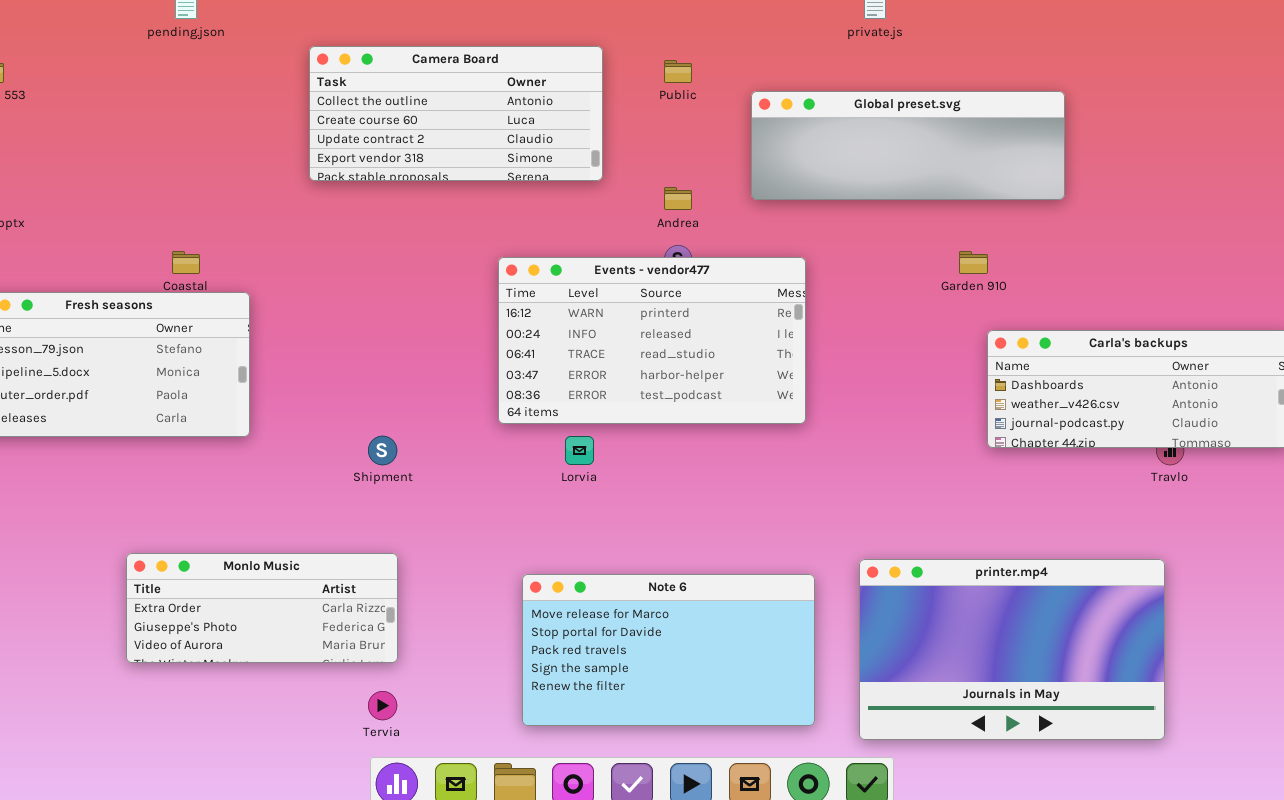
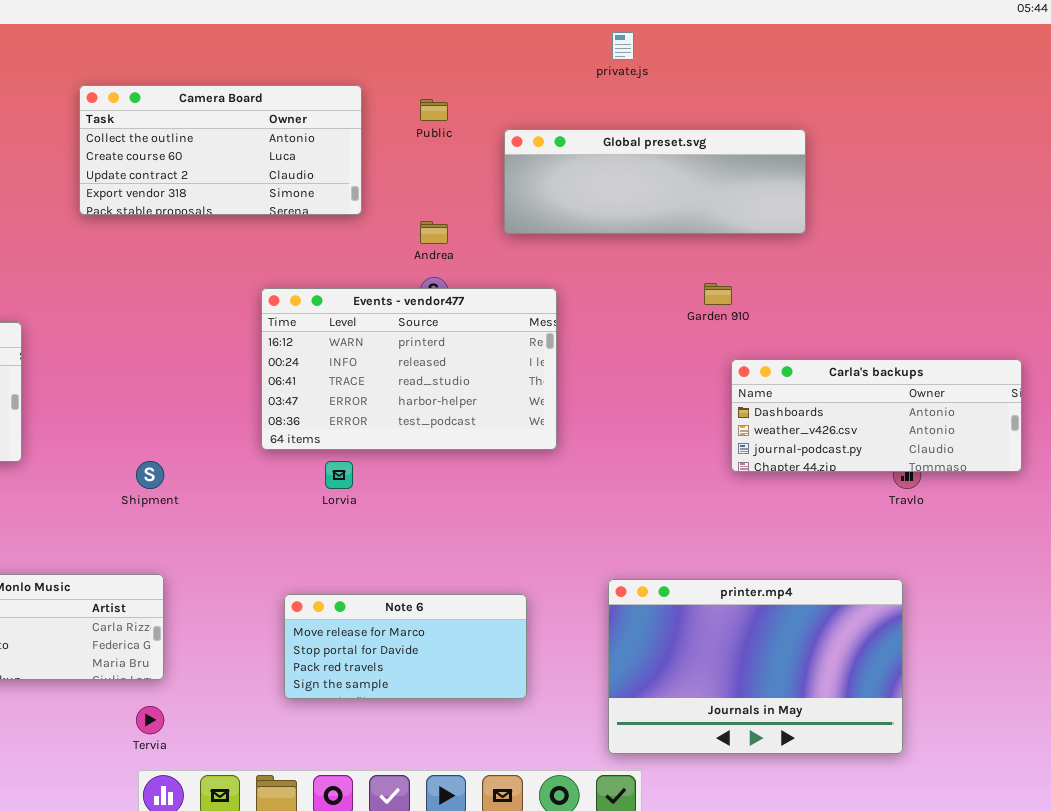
Note 6: [522,574,815,726] -> [284,594,527,699], resized

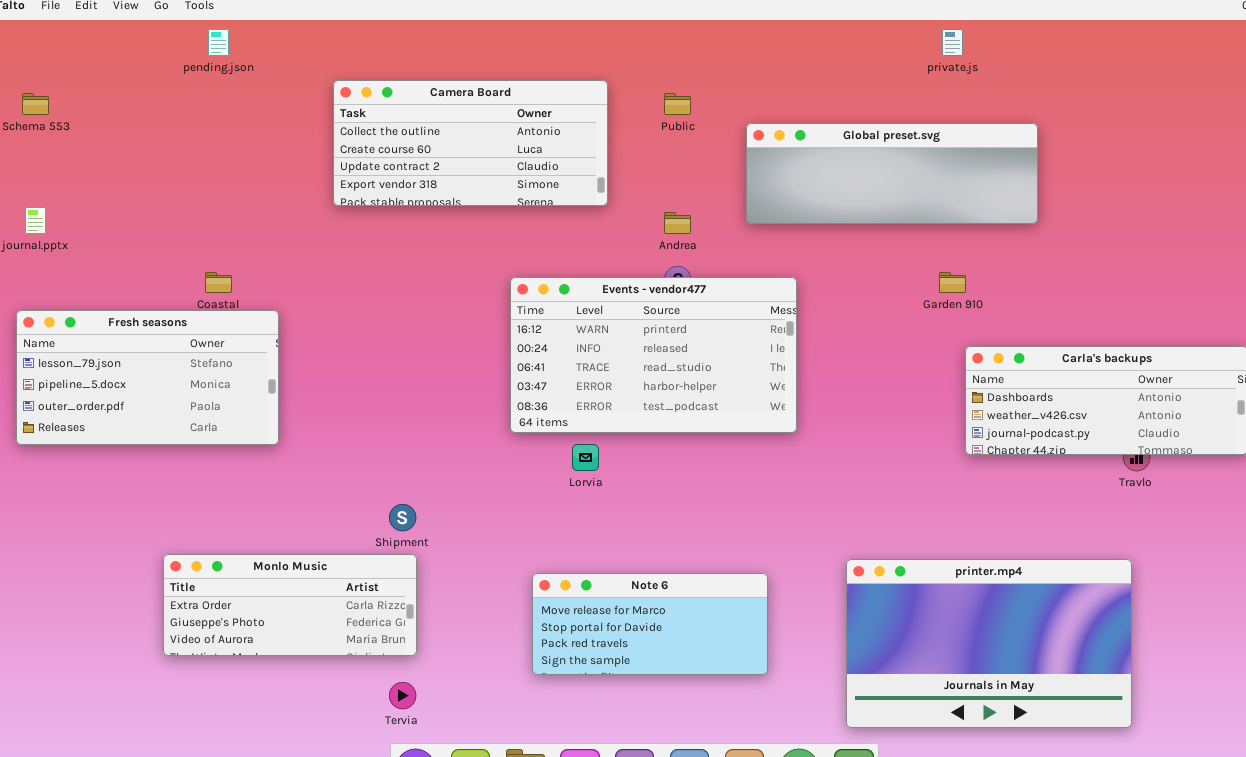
private.js: [612,32,634,60] -> [942,29,963,56], moved
Shipment: [136,461,164,489] -> [389,504,416,531], moved

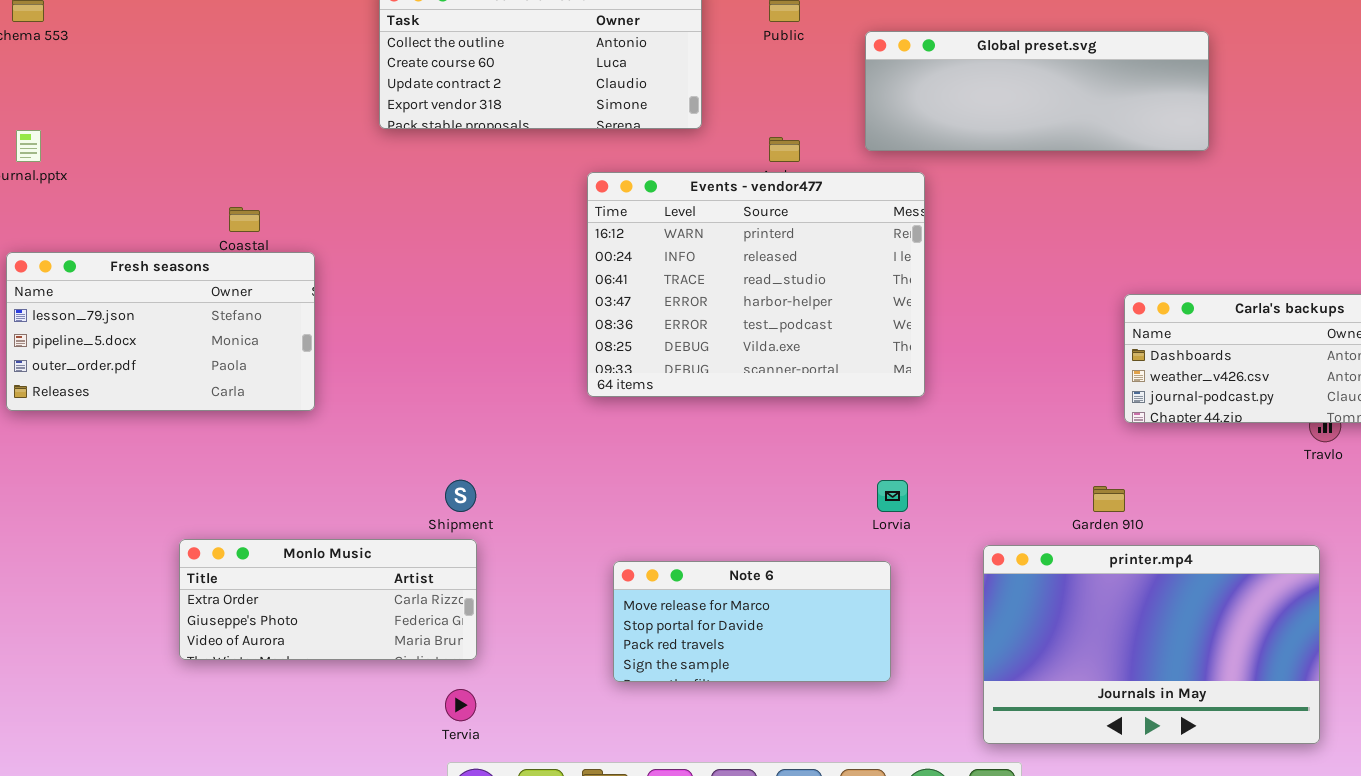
Garden 910: [939,272,966,293] -> [1093,486,1125,512], moved
Events - vendor477: [510,277,797,433] -> [587,172,925,397], resized
Lorvia: [572,444,599,471] -> [877,480,908,512], moved

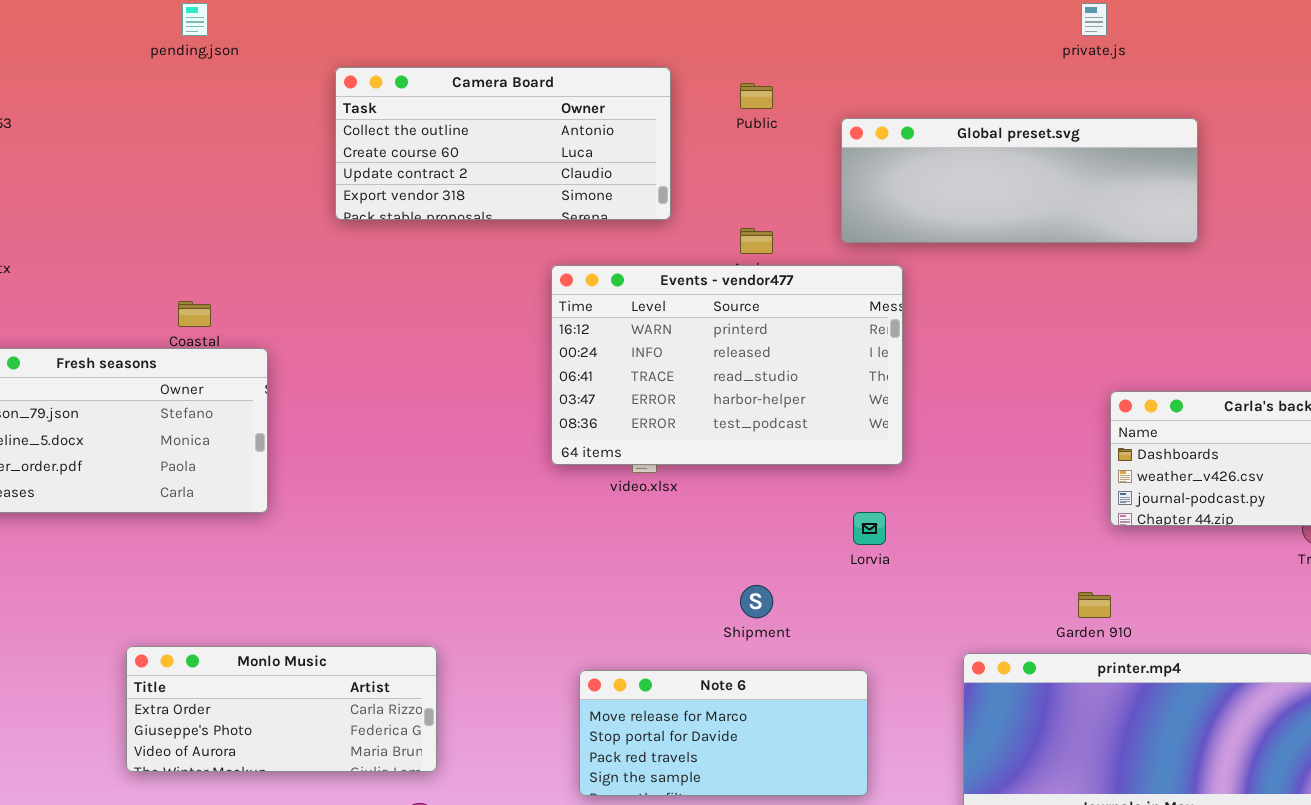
Events - vendor477: [587,172,925,397] -> [551,265,903,465], resized
Shipment: [445,480,476,512] -> [740,585,773,618], moved
Lorvia: [877,480,908,512] -> [853,512,886,545], moved

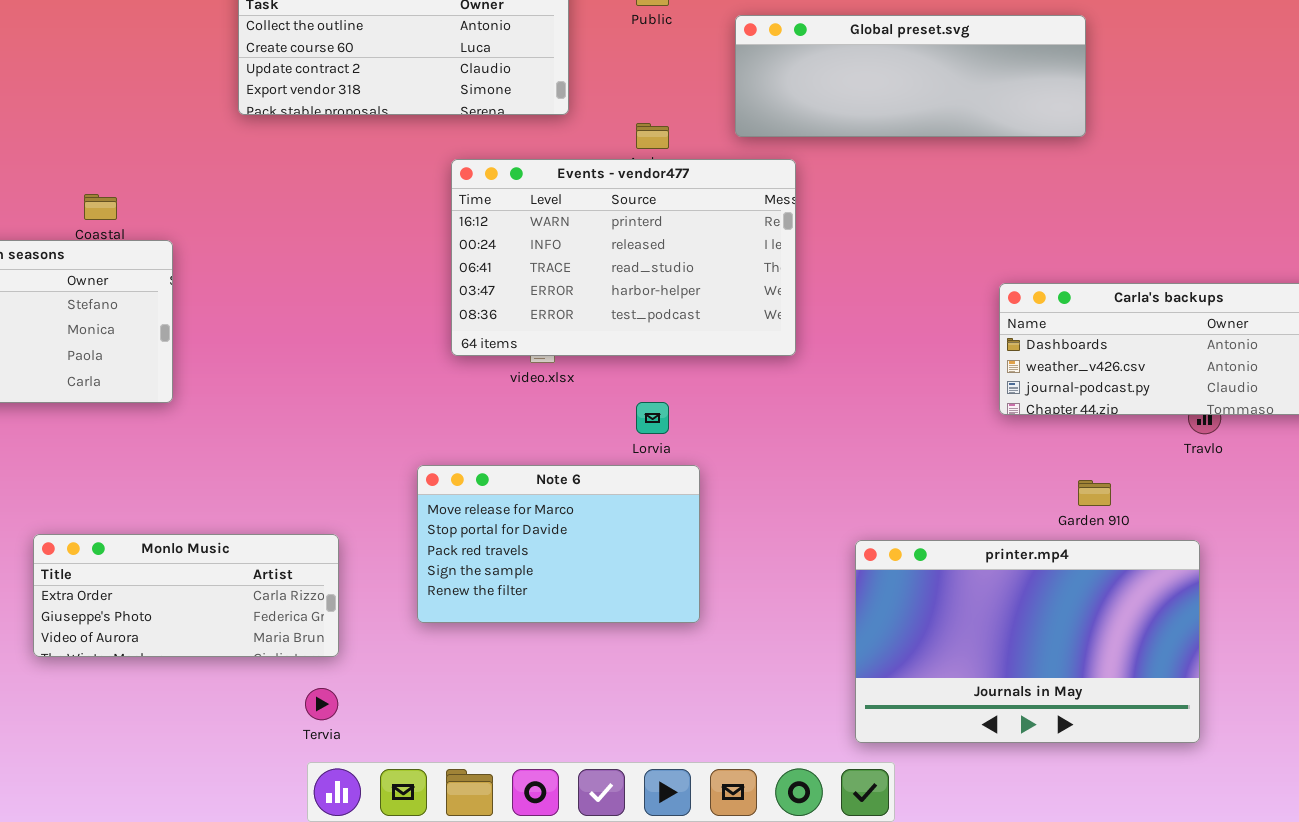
Lorvia: [853,512,886,545] -> [636,402,669,434], moved
Garden 910: [1078,592,1111,618] -> [1078,480,1111,506], moved
Note 6: [579,670,868,796] -> [417,465,700,623], moved, resized

